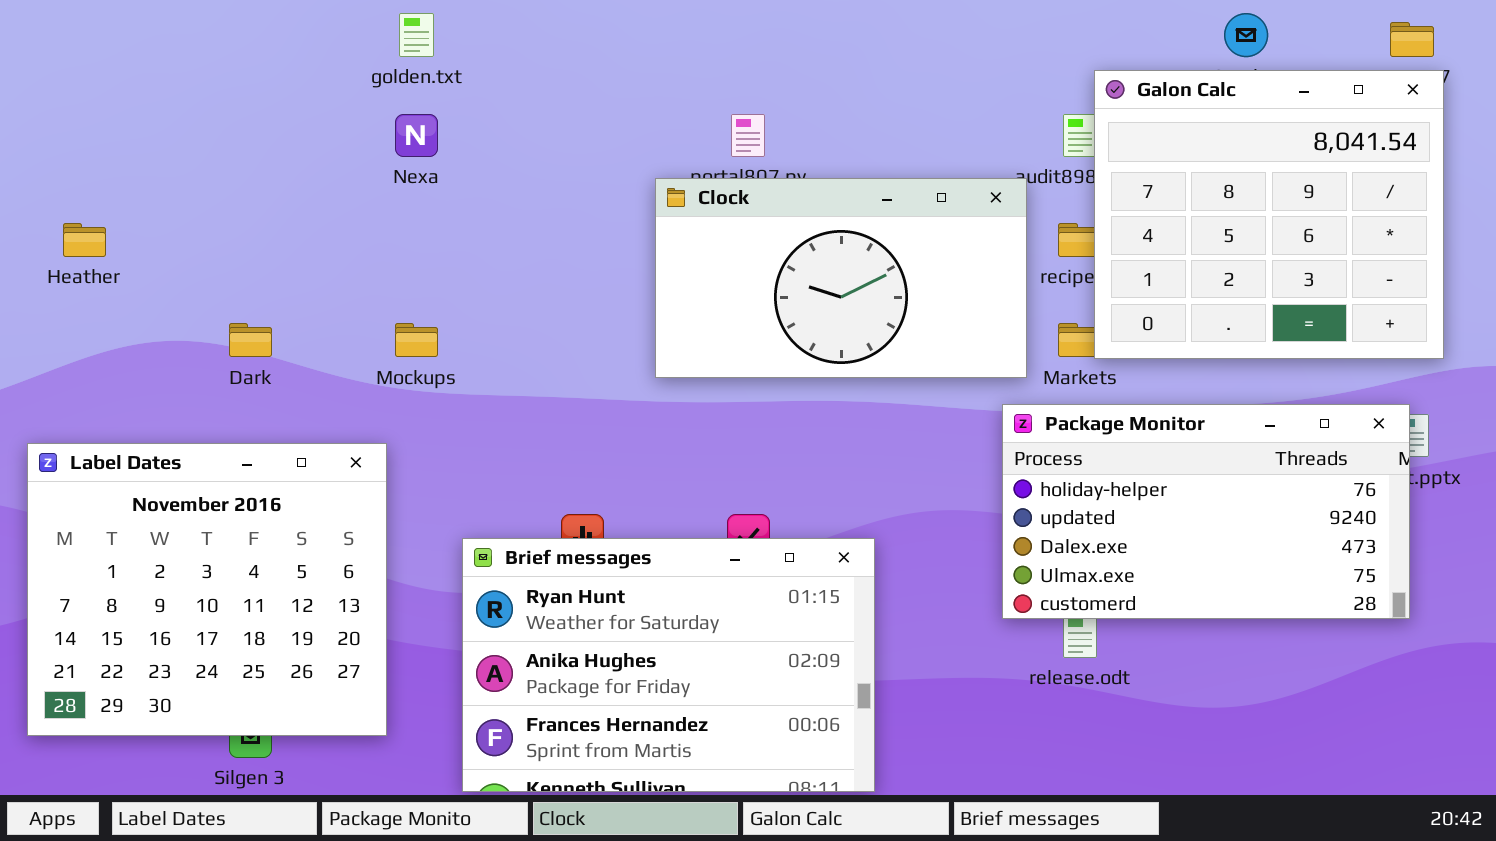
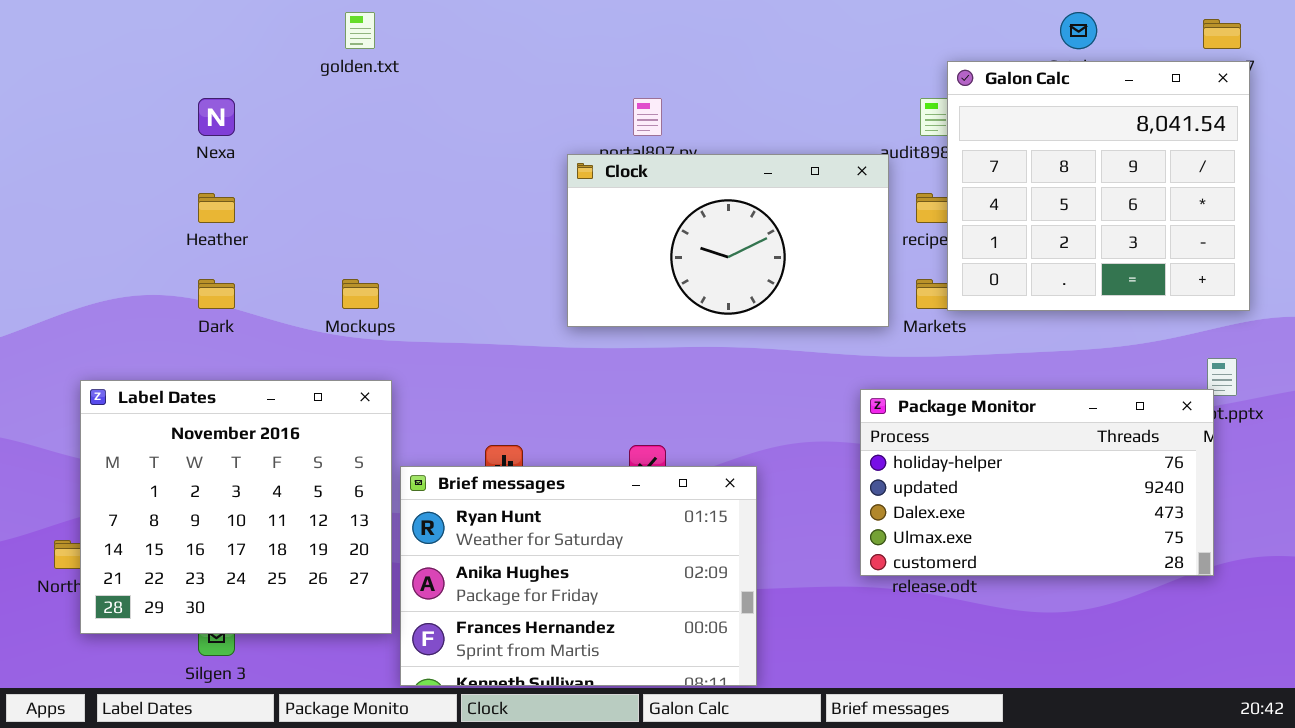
Nexa: [395,114,438,157] -> [198,98,235,136], moved
Heather: [63,223,106,257] -> [198,193,235,223], moved
Package Monitor: [1002,404,1410,619] -> [860,389,1214,576], moved
Label Dates: [27,443,387,736] -> [80,380,392,634], moved

